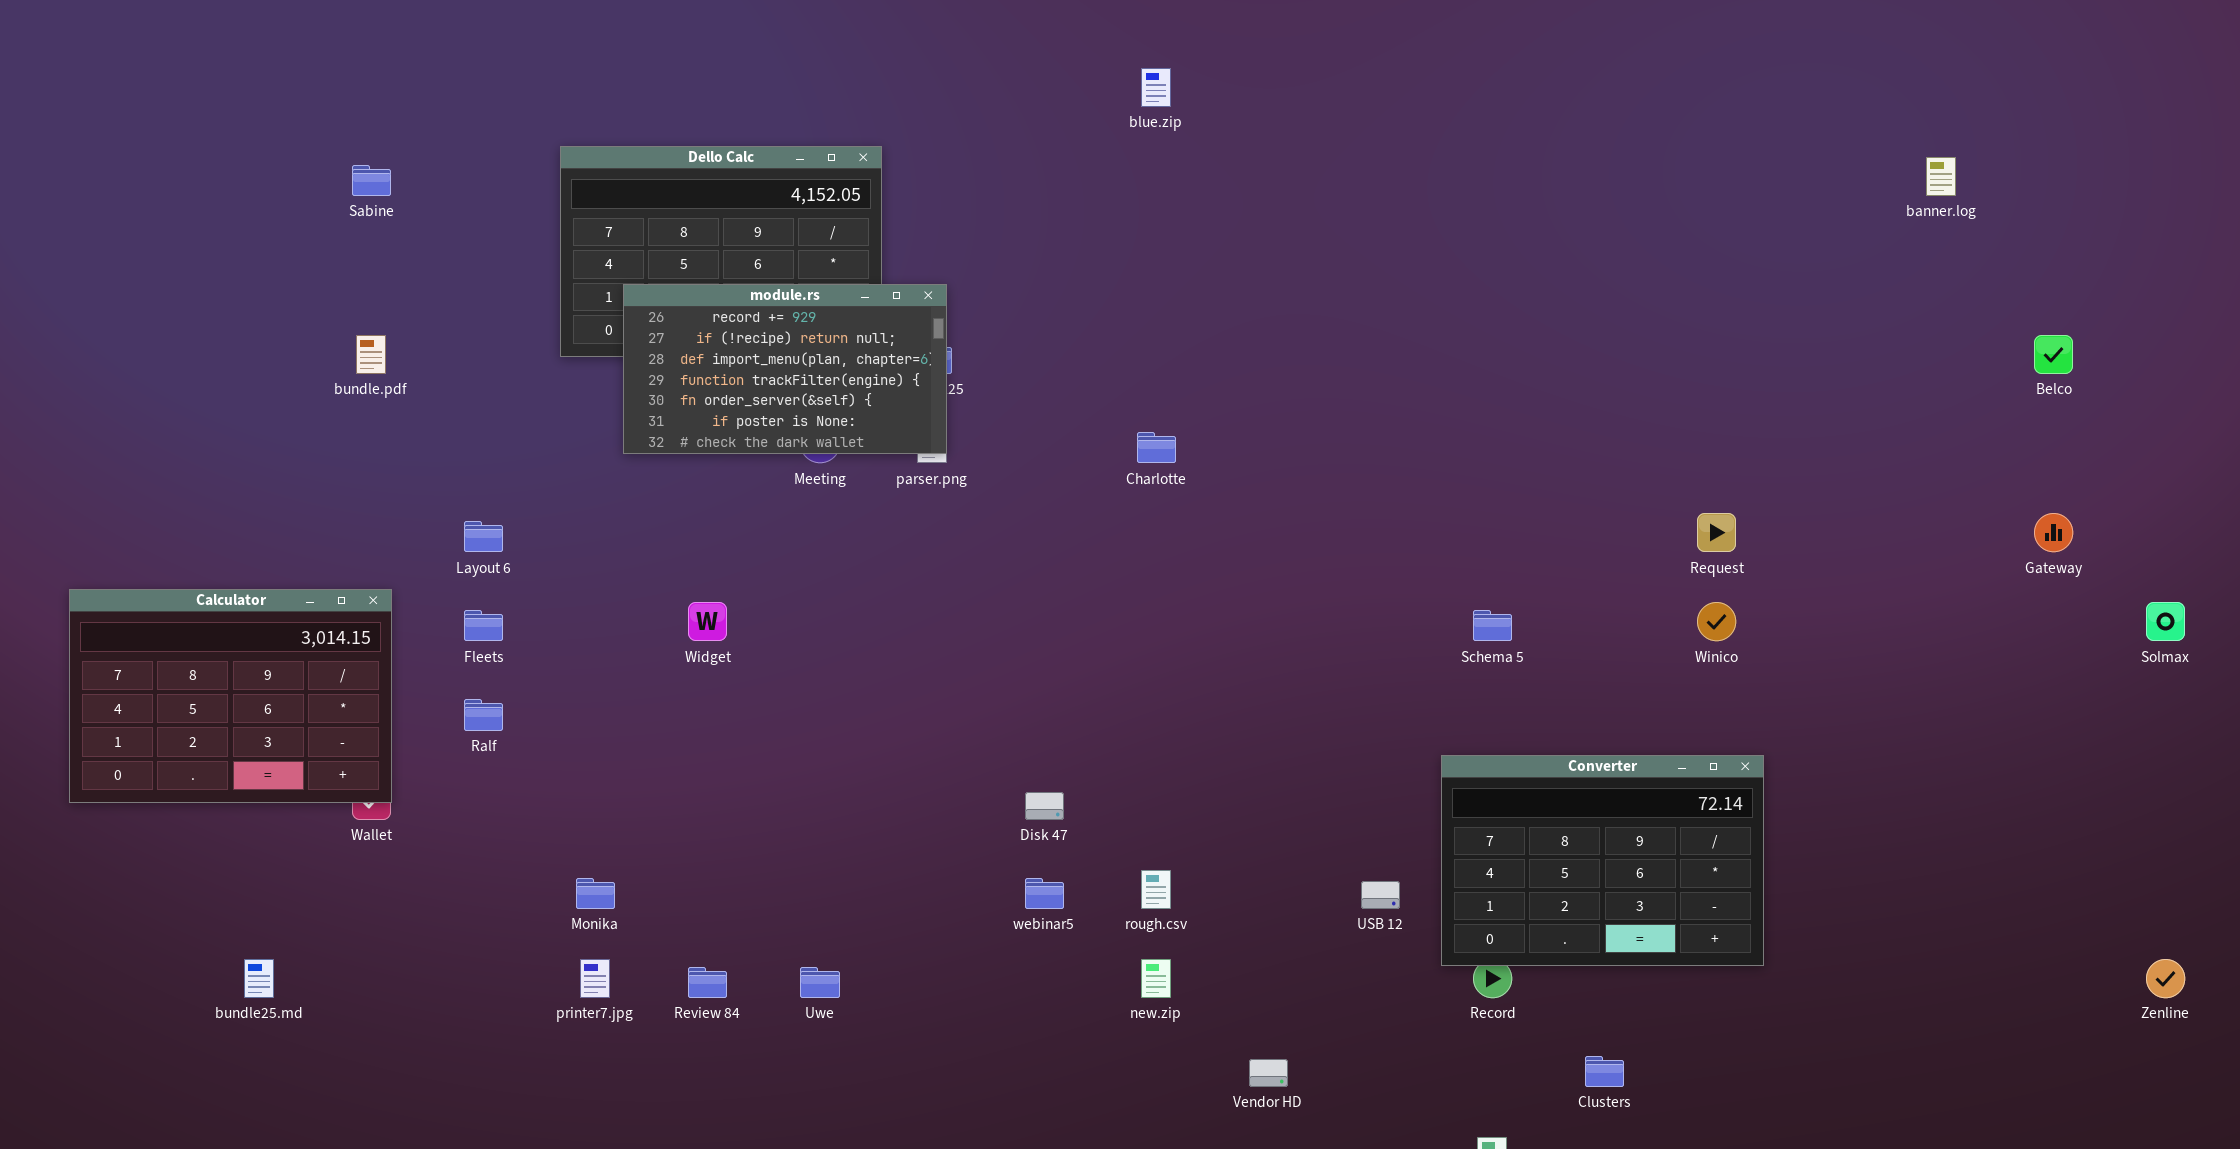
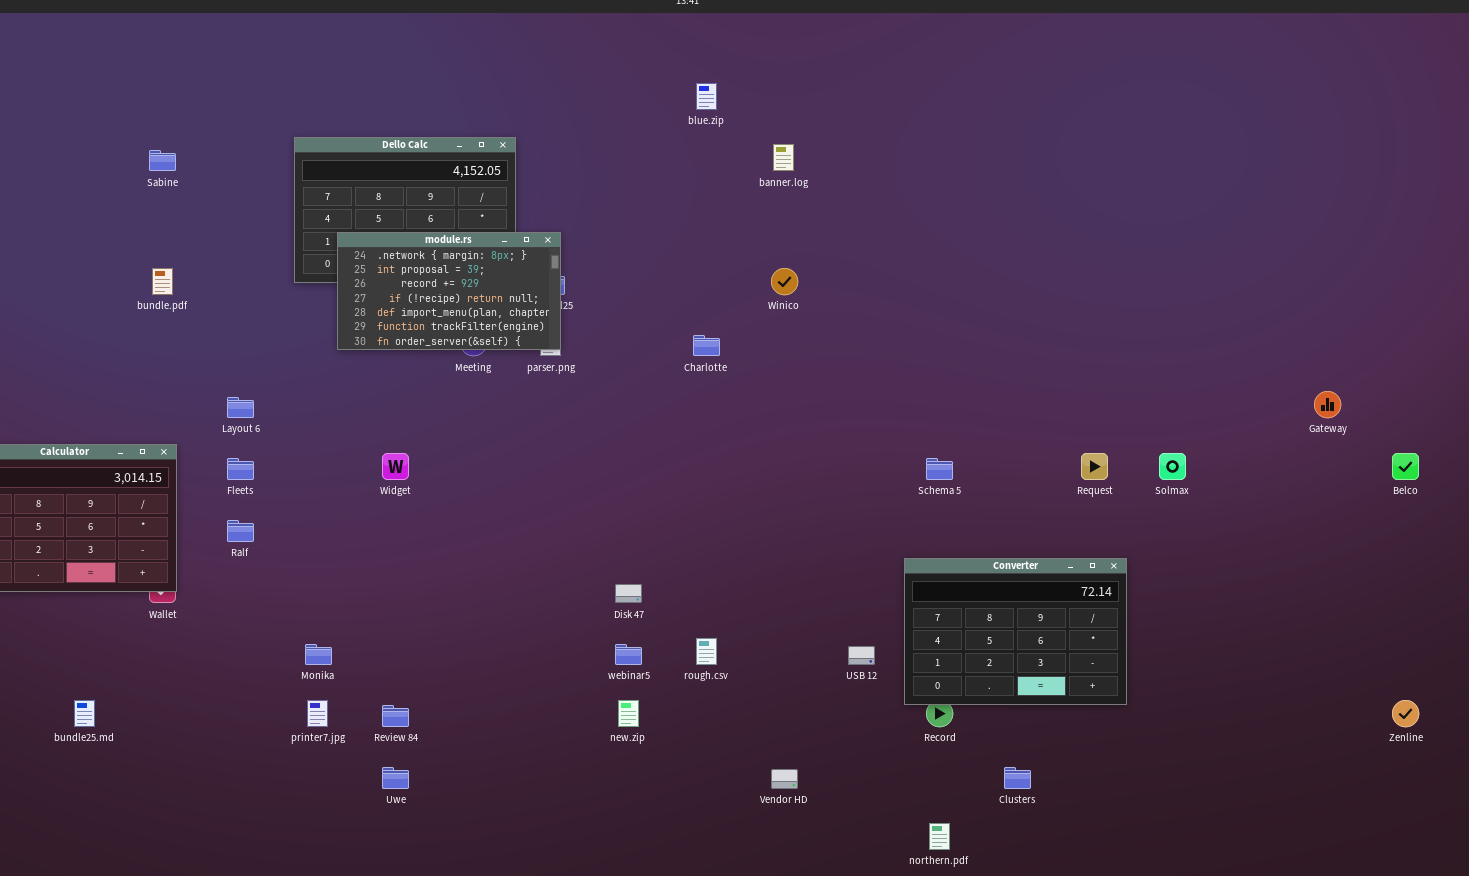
banner.log: [1926,157,1956,196] -> [773,144,794,171], moved
module.rs: [623,284,947,454] -> [337,232,561,350], scrolled up 2 rows
Belco: [2034,335,2073,374] -> [1392,453,1419,480], moved
Request: [1697,513,1736,552] -> [1081,453,1108,480], moved
Winico: [1697,602,1736,641] -> [771,268,798,295], moved
Solmax: [2146,602,2185,641] -> [1159,453,1186,480], moved
new.zip: [1141,959,1171,998] -> [618,700,639,727], moved
Uwe: [800,967,840,998] -> [382,767,409,789], moved

